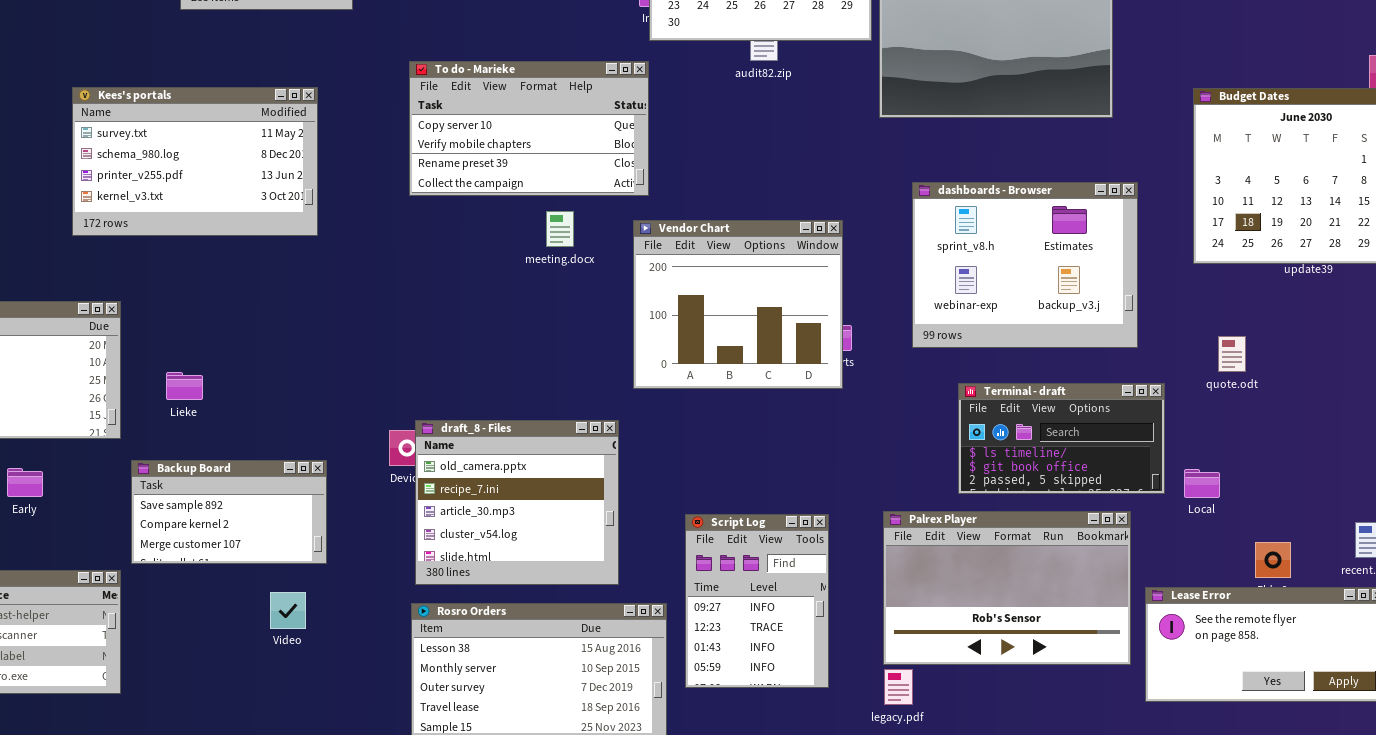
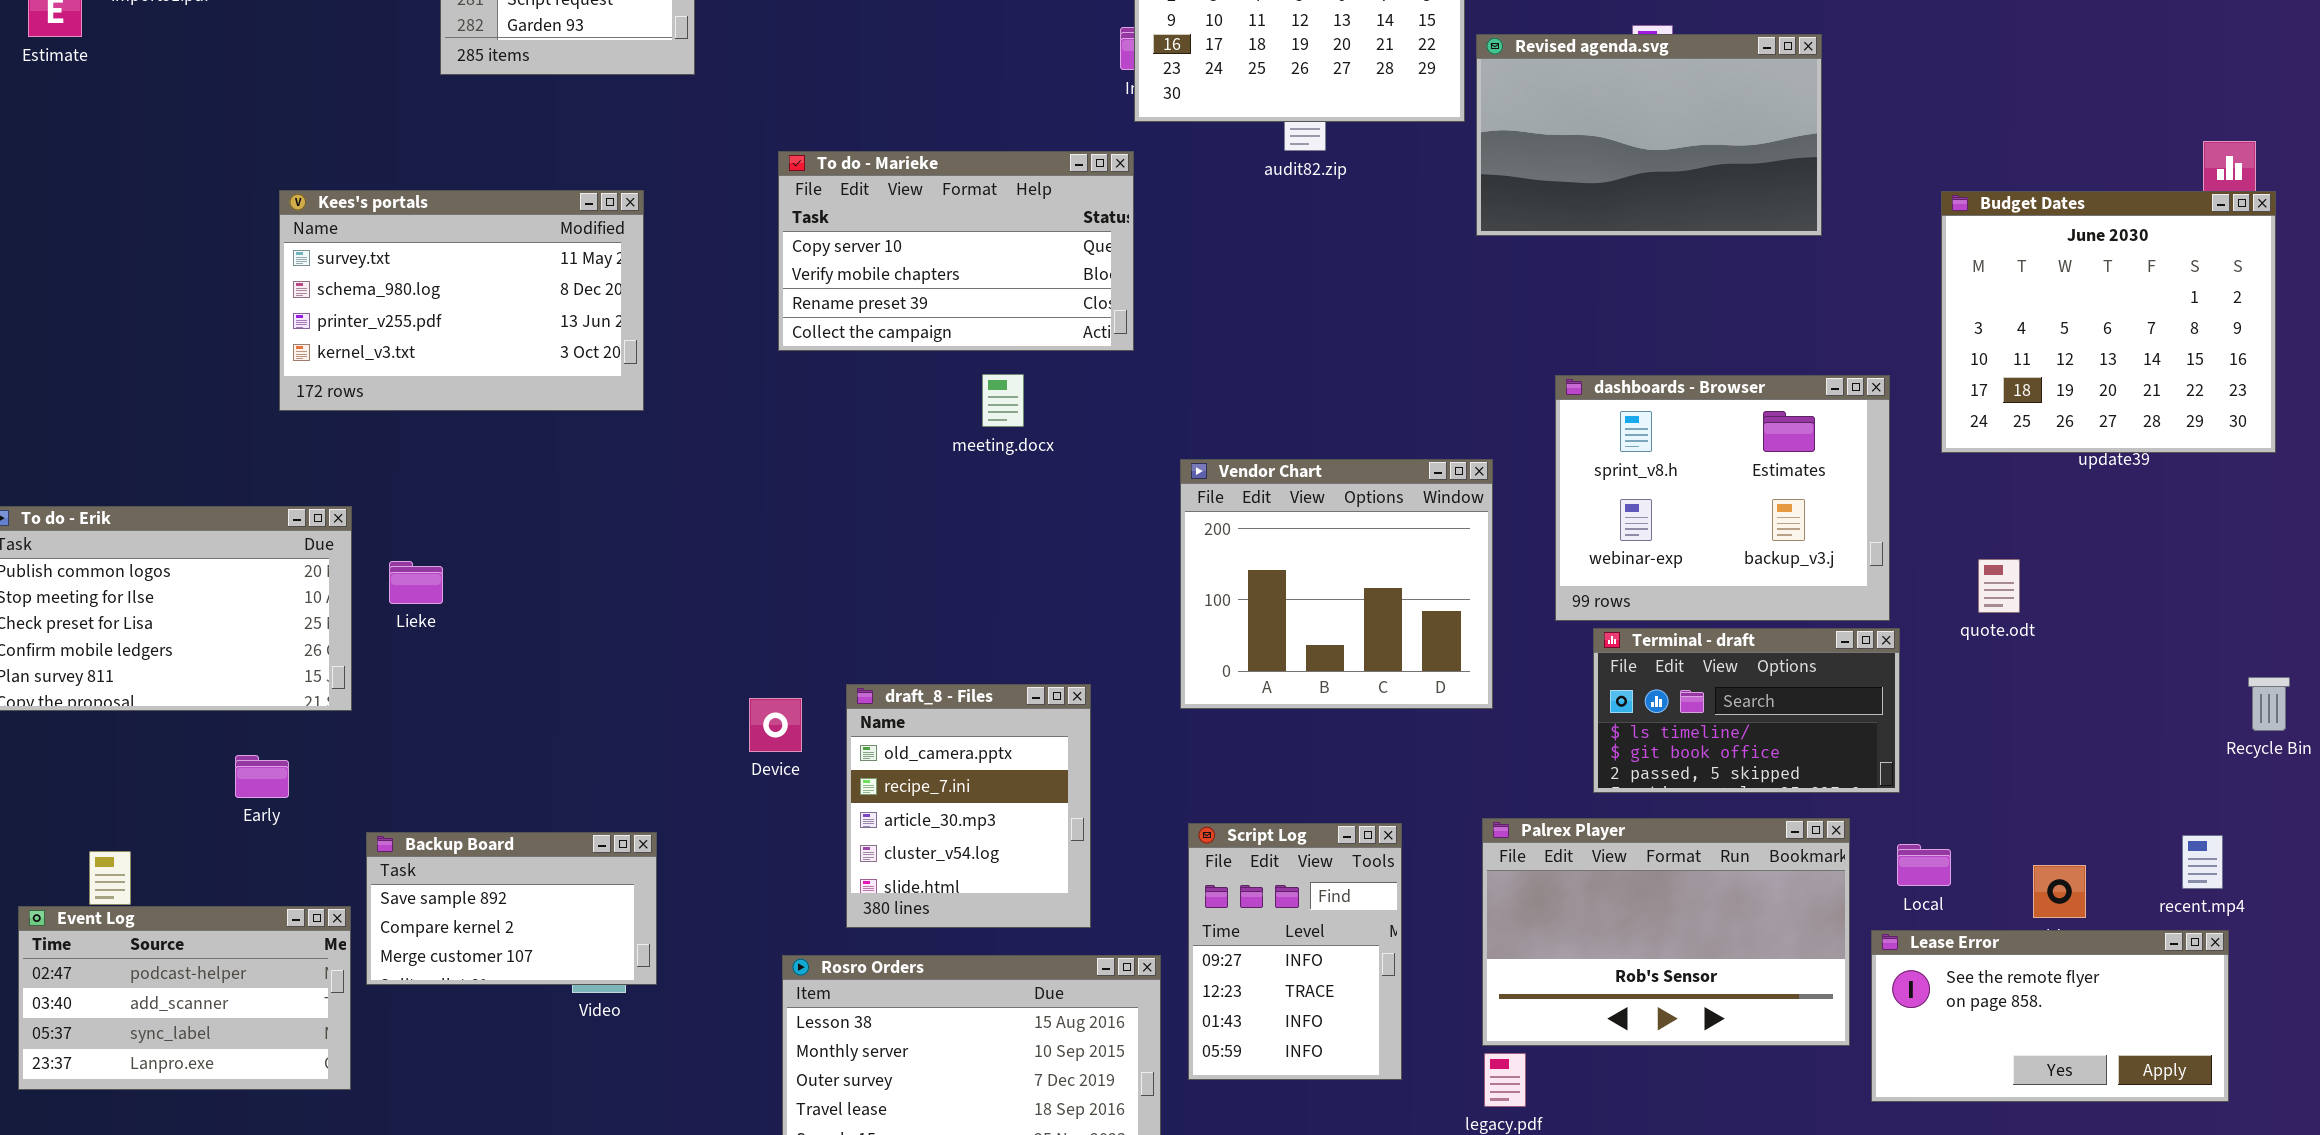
dashboards - Browser: [912,182,1138,348] -> [1555,375,1890,621], moved
Vendor Chart: [633,220,843,389] -> [1180,459,1493,709], moved
Lieke: [166,372,203,400] -> [389,561,443,604], moved
draft_8 - Files: [415,420,619,585] -> [846,684,1091,928], resized
Backup Board: [131,460,327,564] -> [366,832,657,985], moved
Early: [7,468,43,497] -> [235,755,289,798], moved
Local: [1184,469,1220,498] -> [1897,844,1951,886], moved

